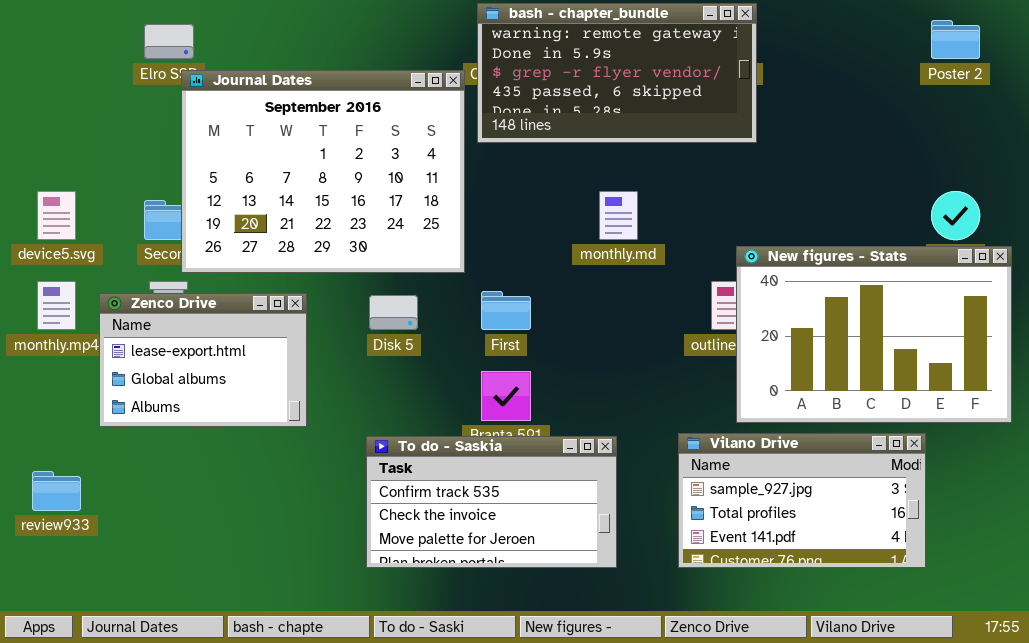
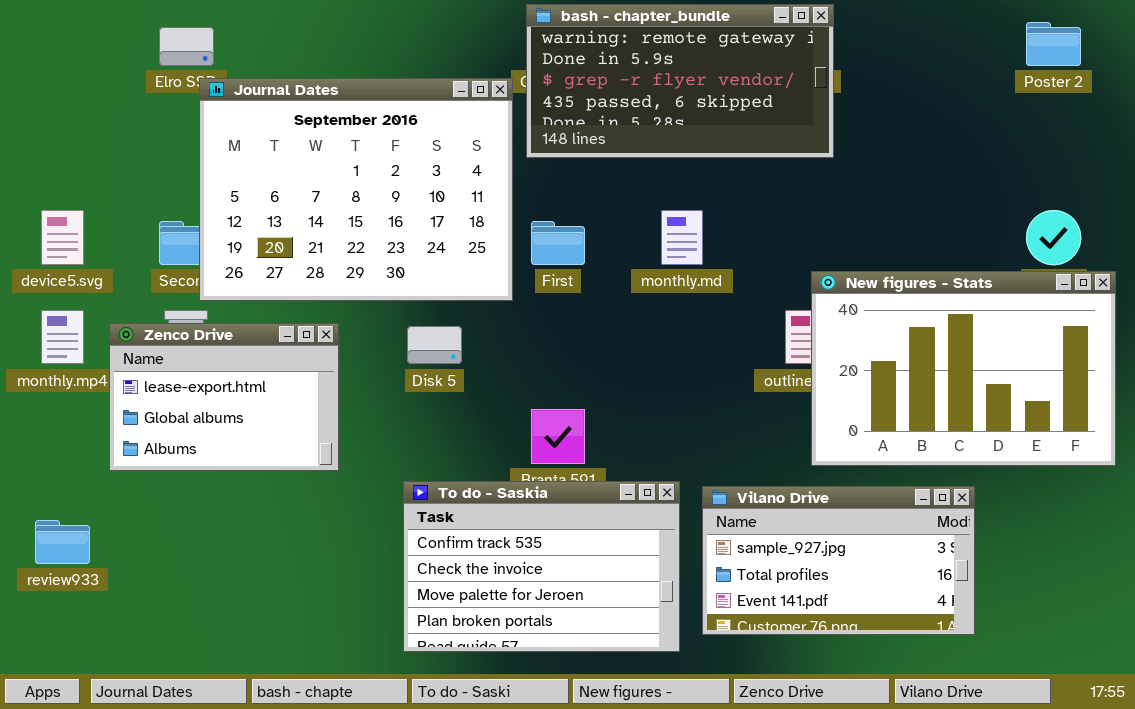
First: [481,291,531,330] -> [531,221,585,265], moved
Vilano Drive: [678,433,926,568] -> [702,486,975,635], moved
To do - Saskia: [366,436,617,568] -> [403,481,680,652], resized

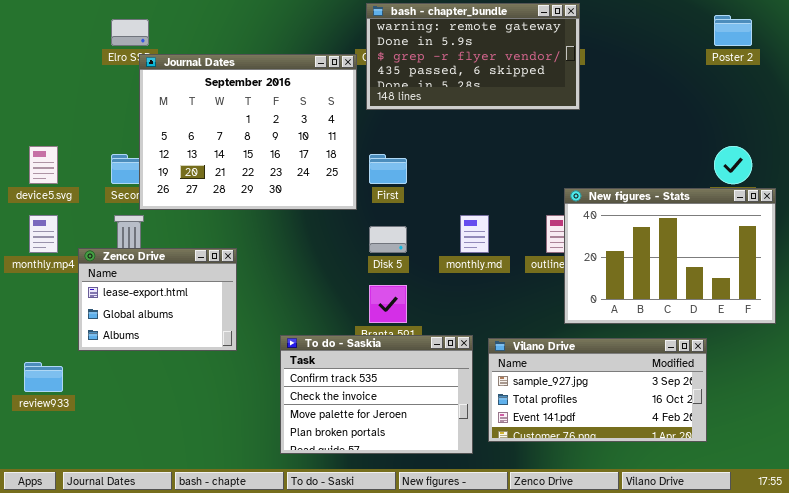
monthly.md: [661,210,703,265] -> [460,215,489,253], moved
Zenco Drive: [109,323,339,471] -> [78,248,237,351], moved
Disk 5: [407,326,462,364] -> [369,226,407,253], moved
Vilano Drive: [702,486,975,635] -> [488,338,707,442], resized

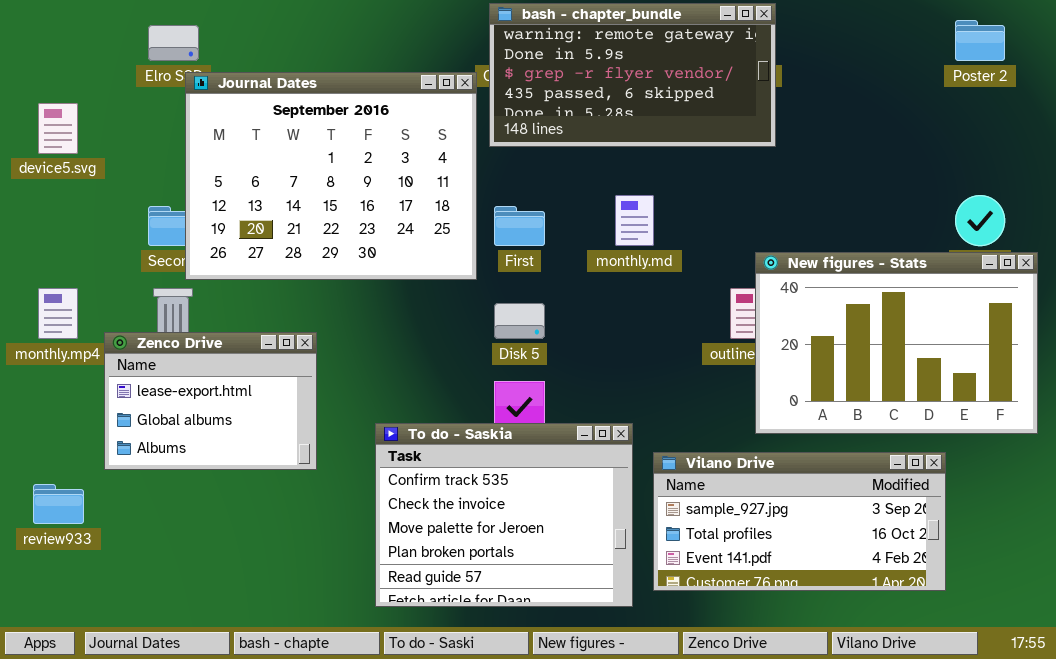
device5.svg: [29,146,58,184] -> [38,103,78,154], moved
monthly.md: [460,215,489,253] -> [615,195,654,246], moved
To do - Saskia: [280,335,473,454] -> [375,423,633,607], resized

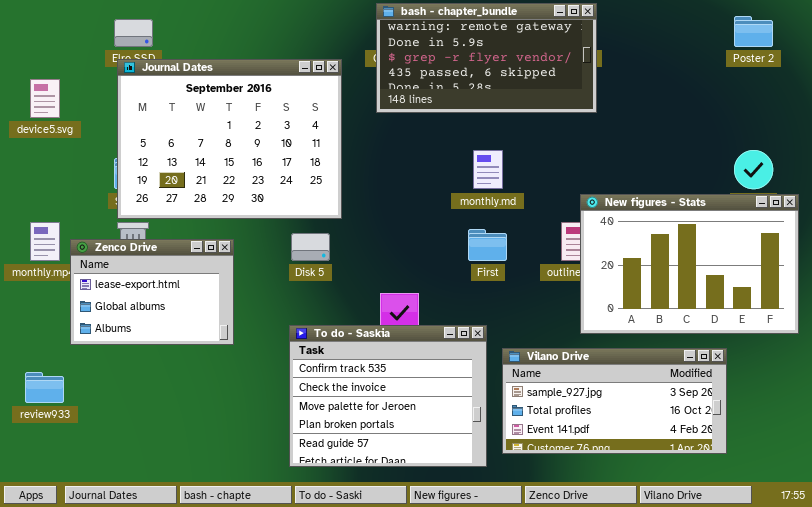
Journal Dates: [185,72,477,280] -> [117,59,342,219], moved
First: [494,206,545,246] -> [468,229,507,261], moved
Disk 5: [494,303,545,339] -> [291,233,330,261], moved
Zenco Drive: [104,332,317,470] -> [70,239,234,345], moved

